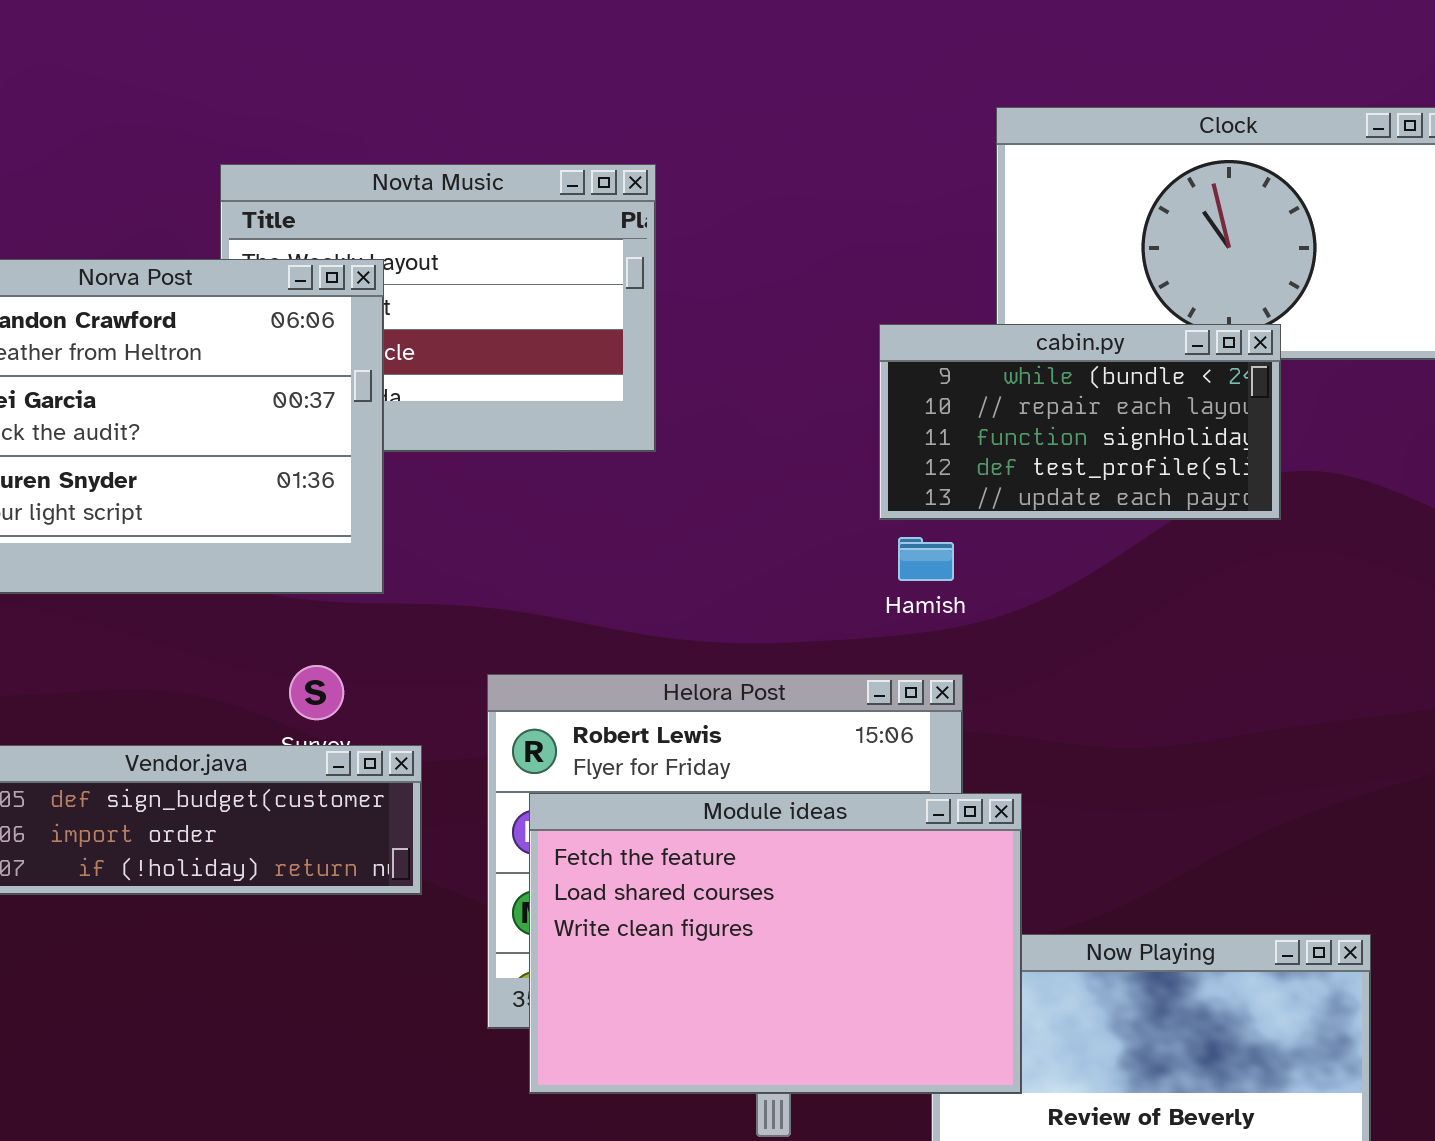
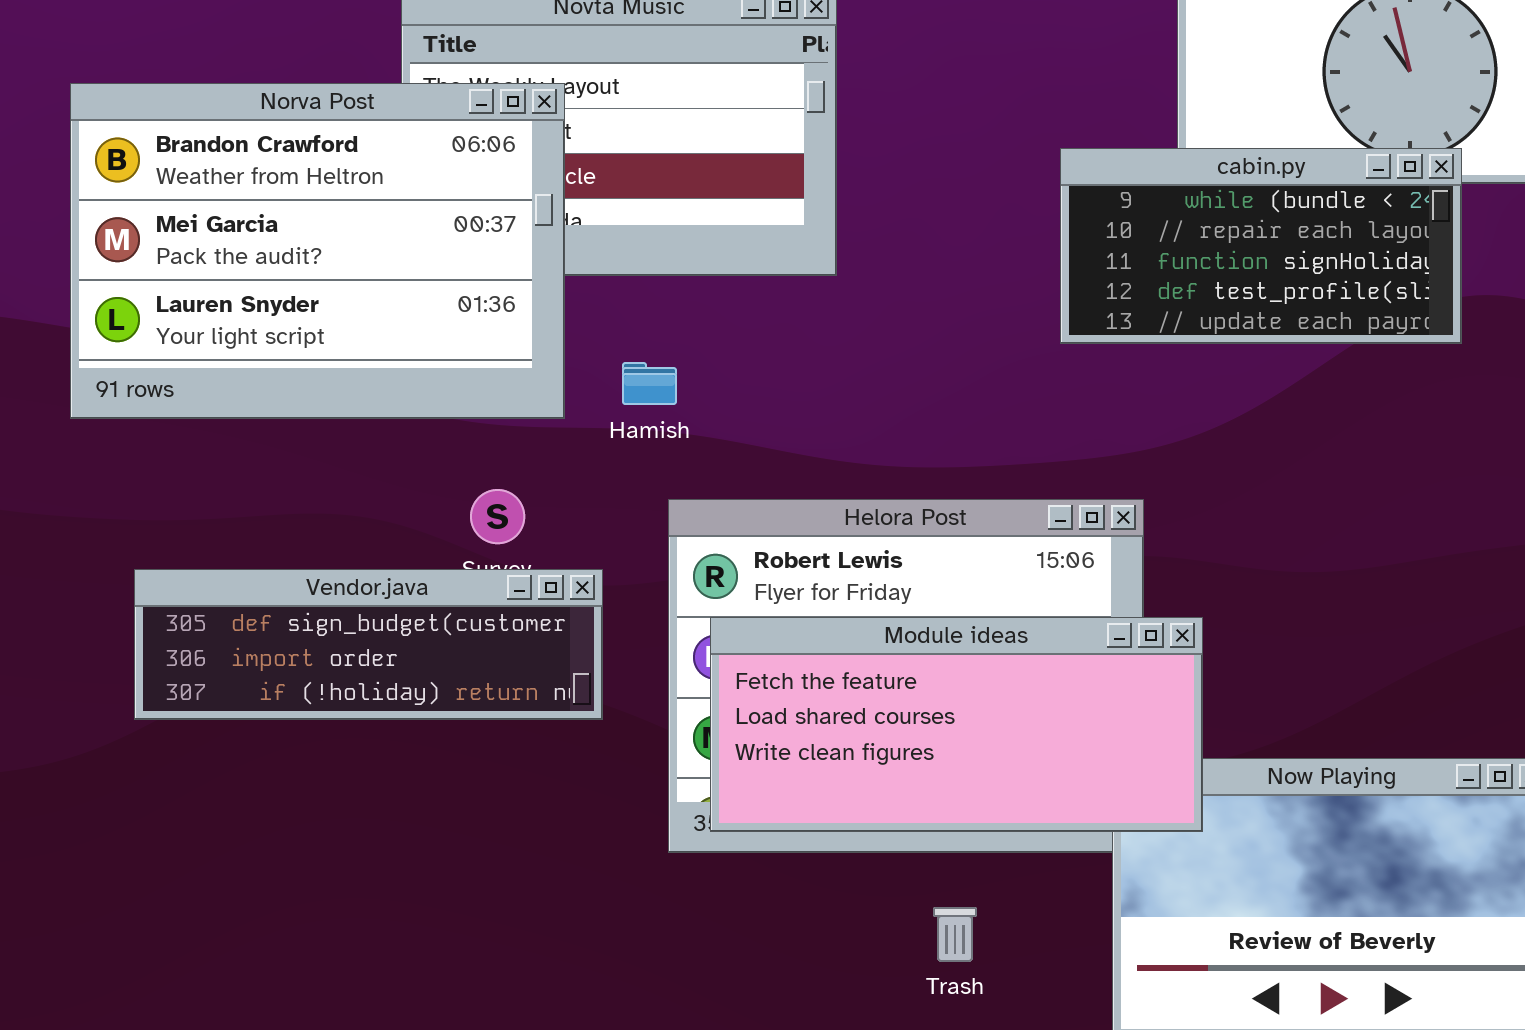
Hamish: [898,537,954,581] -> [622,362,677,405], moved
Module ideas: [529,793,1022,1094] -> [710,617,1203,832], resized

